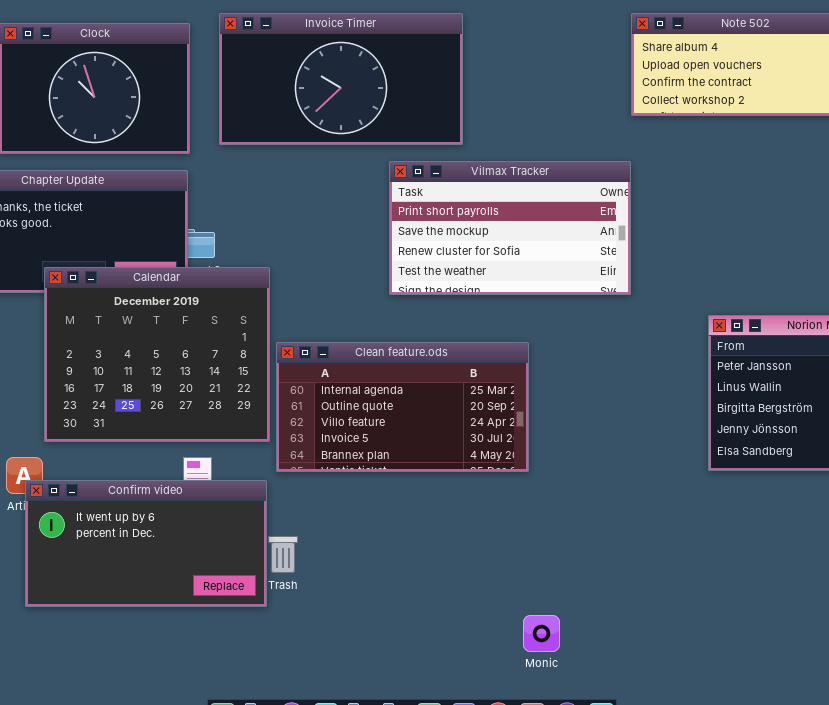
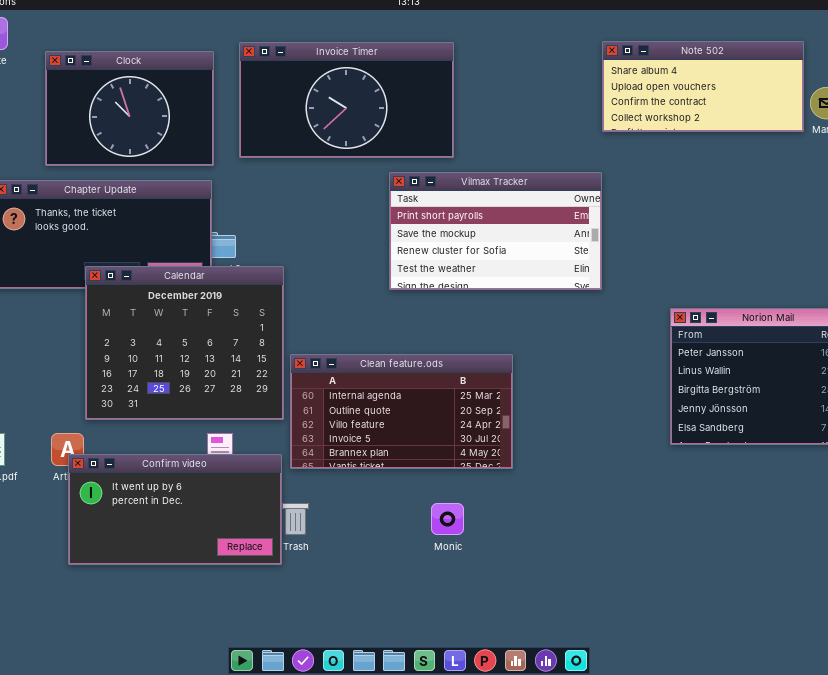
Clean feature.ods: [276,342,529,472] -> [290,354,513,469], moved
Monic: [523,615,560,652] -> [431,503,464,535], moved

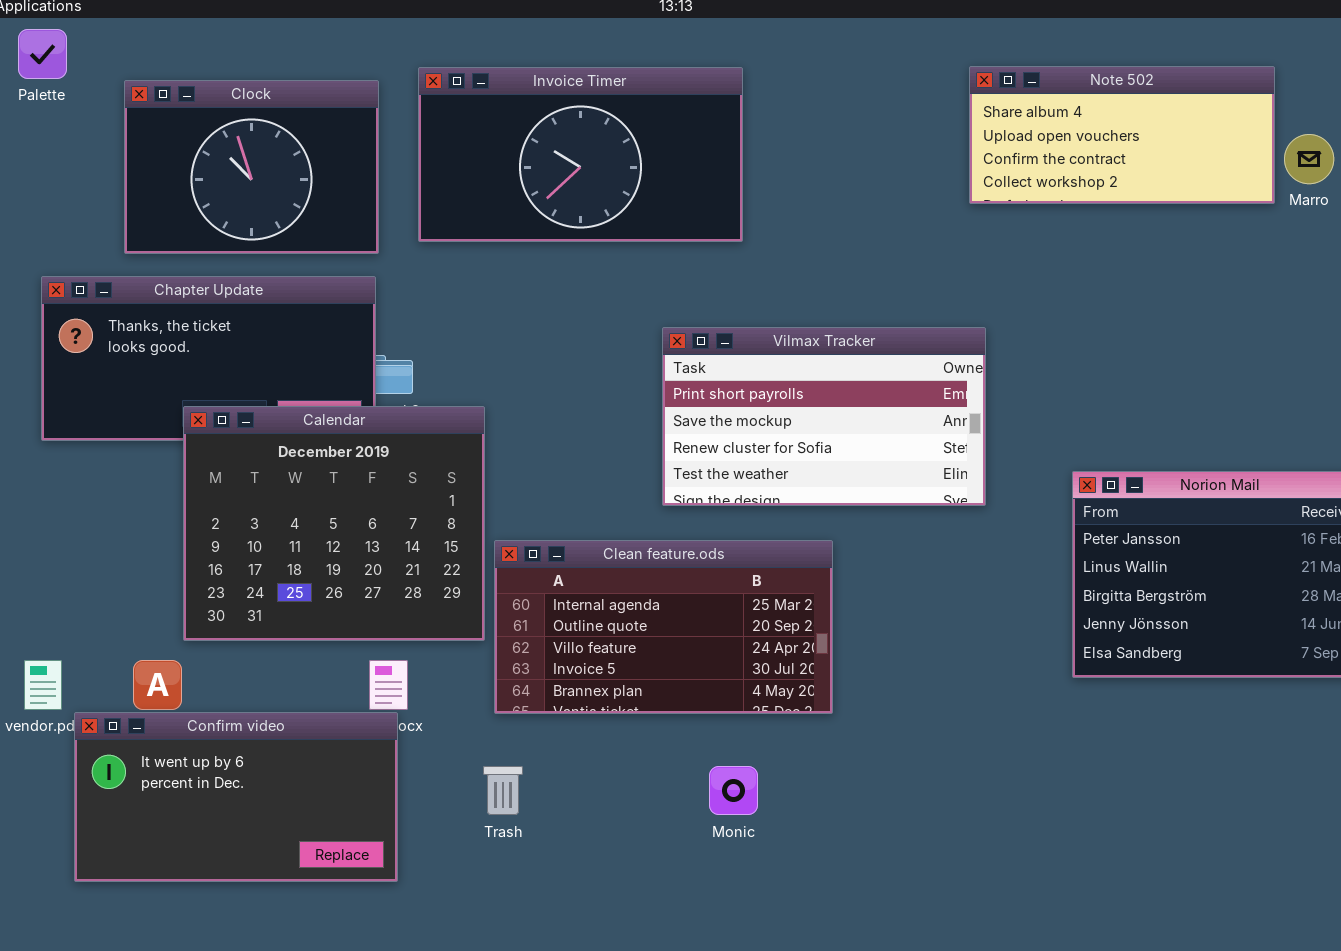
Vilmax Tracker: [389,172,602,290] -> [662,327,986,506], moved
Confirm video: [68,454,282,565] -> [74,712,398,882], moved

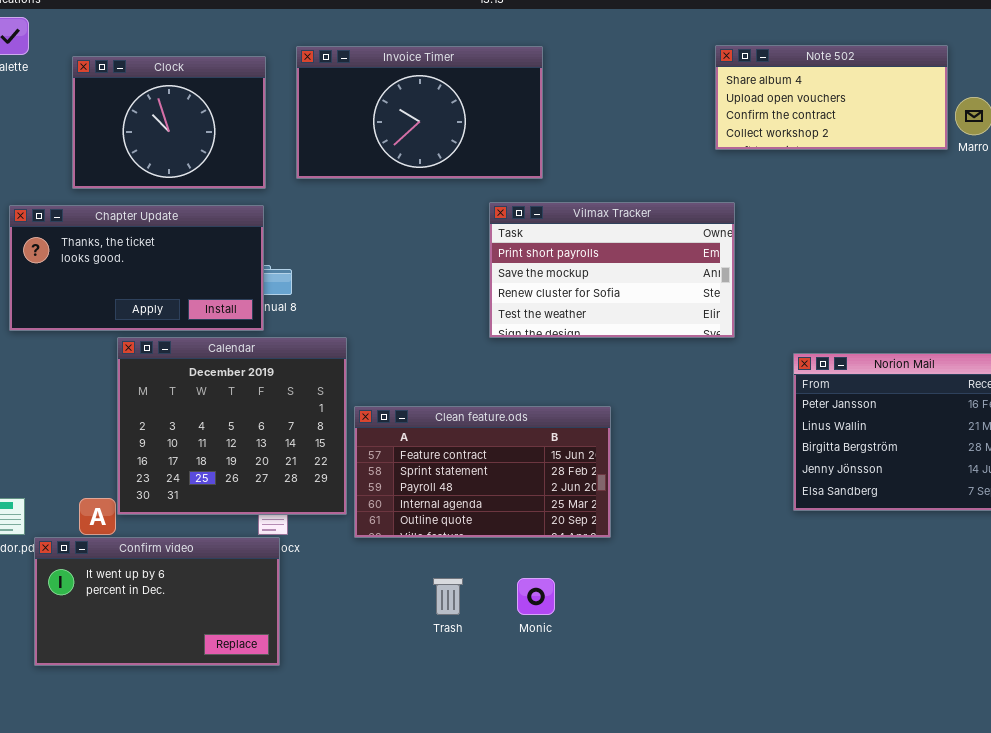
Vilmax Tracker: [662,327,986,506] -> [489,202,735,338], moved
Calendar: [183,406,485,641] -> [117,337,347,515], moved
Clean feature.ods: [494,540,833,714] -> [354,406,611,538], scrolled up 3 rows
Trash: [483,766,523,815] -> [433,578,463,615], moved

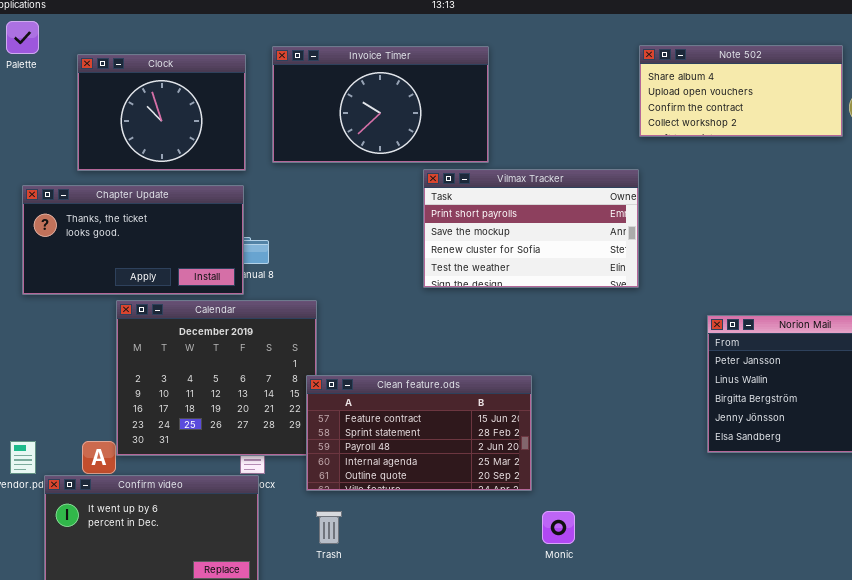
Vilmax Tracker: [489,202,735,338] -> [423,169,639,288], moved
Clean feature.ods: [354,406,611,538] -> [306,375,532,491], moved
Trash: [433,578,463,615] -> [316,511,342,544], moved
Monic: [517,578,555,615] -> [542,511,575,544], moved

